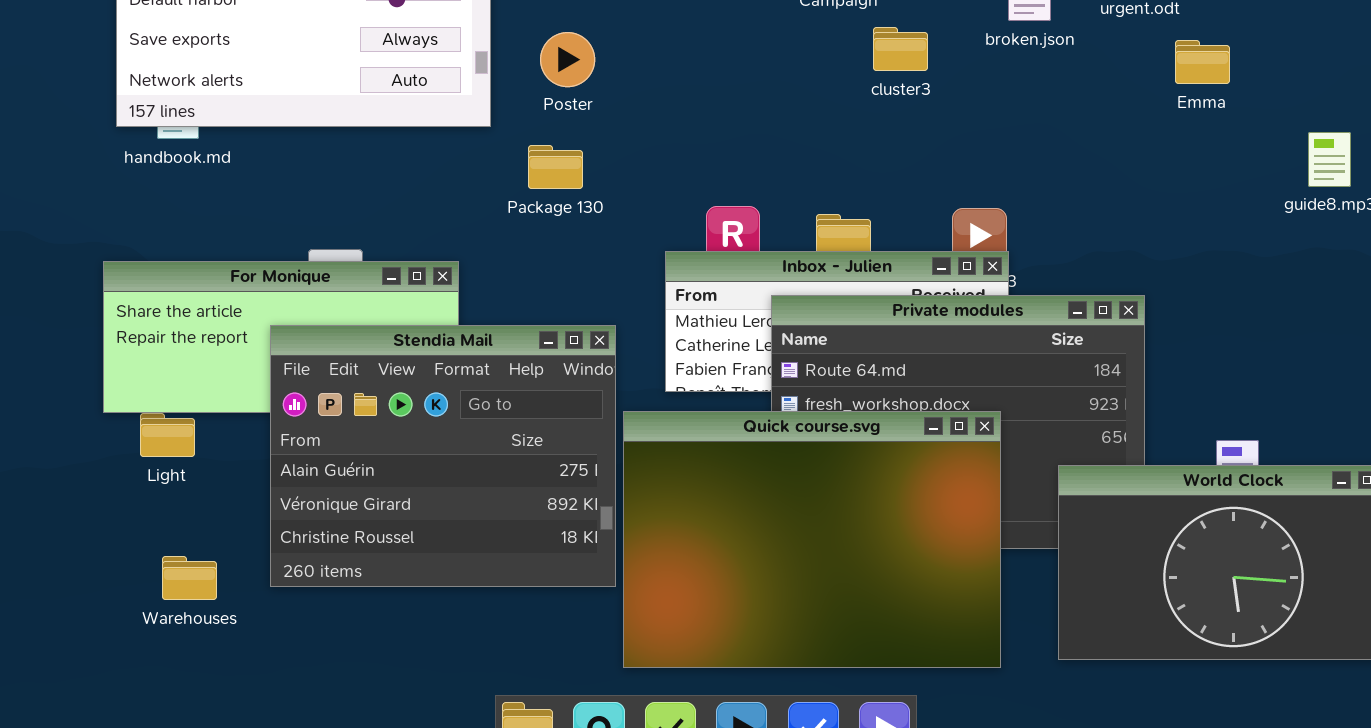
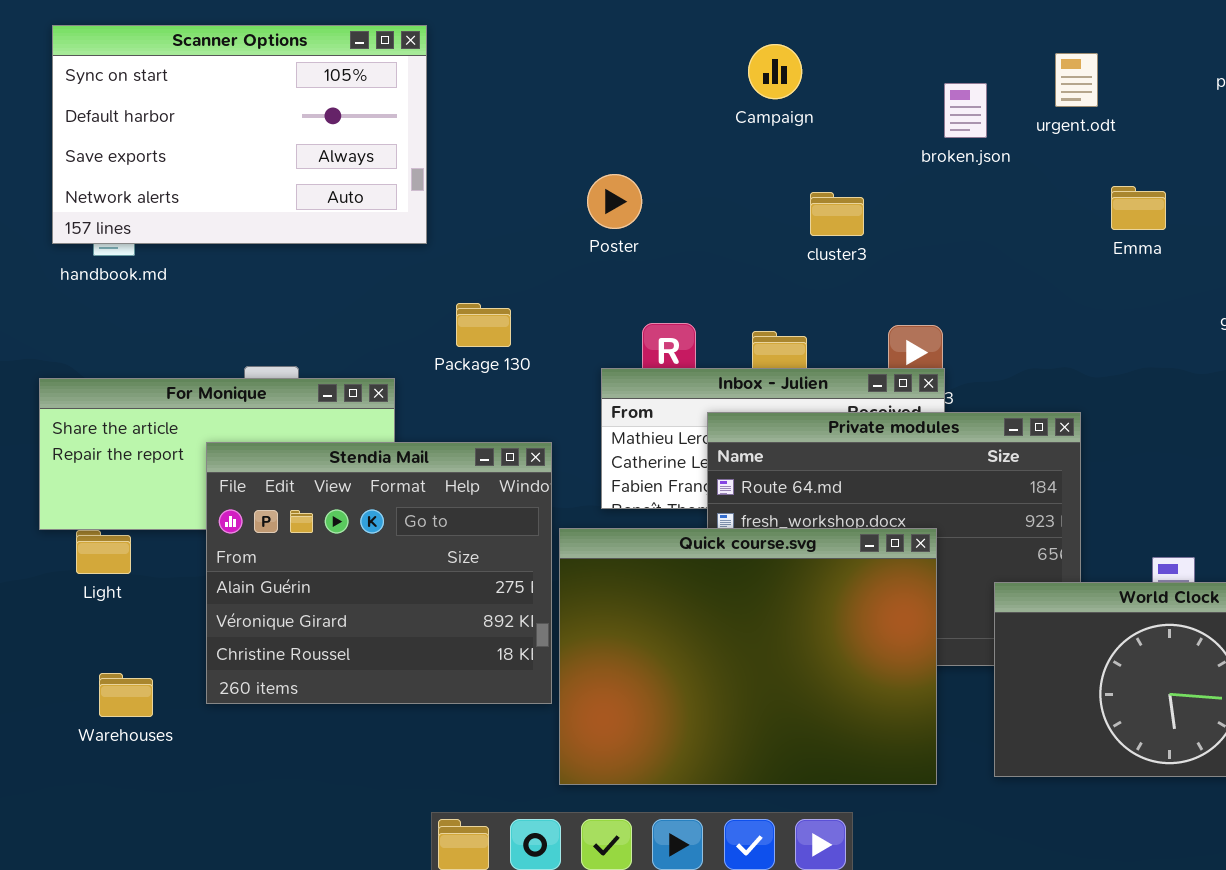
cluster3: [873,27,928,71] -> [810,192,864,236], moved
Poster: [540,32,595,87] -> [587,174,642,229], moved
Emma: [1175,40,1230,84] -> [1111,186,1166,230], moved
Package 130: [528,145,583,189] -> [456,303,511,347], moved

